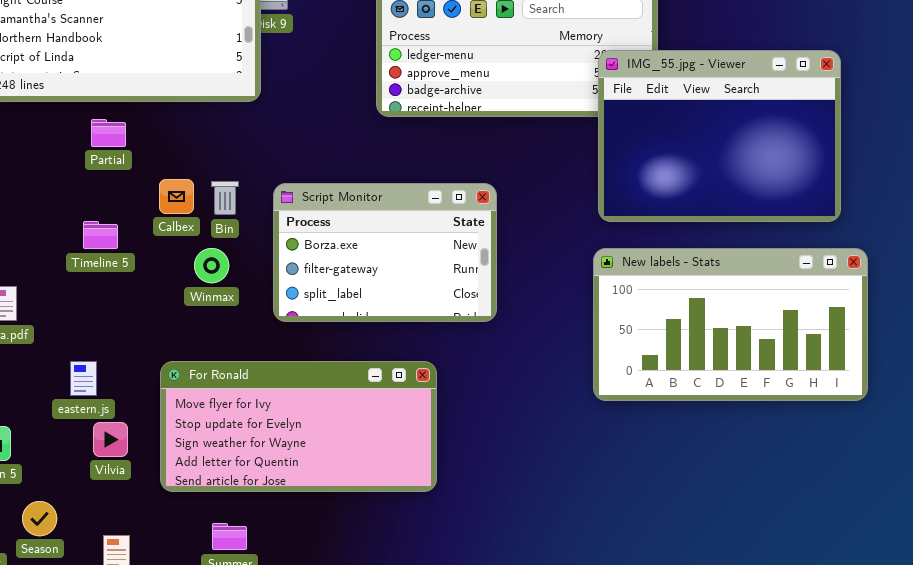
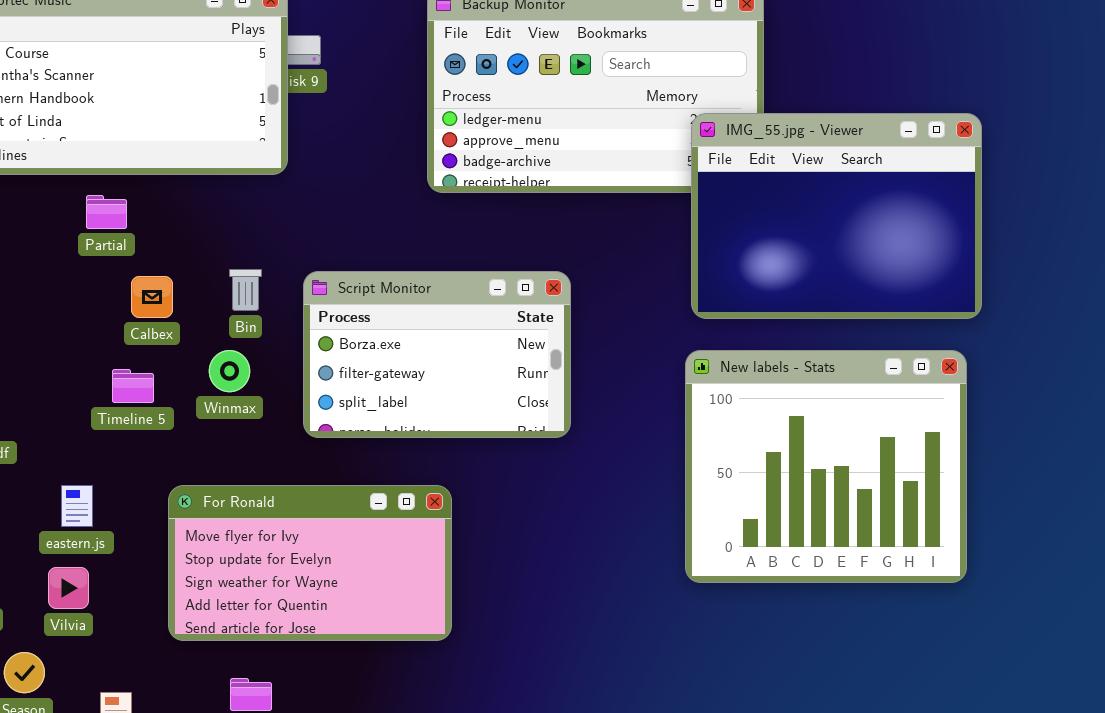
Calbex: [159,179,194,214] -> [131,276,173,318], moved
Timeline 5: [83,221,118,249] -> [112,369,154,403], moved
New labels - Stats: [593,248,868,401] -> [685,350,967,583], resized
For Ronald: [160,361,437,492] -> [168,485,452,641], resized
Vilvia: [93,422,128,457] -> [48,567,89,609], moved

